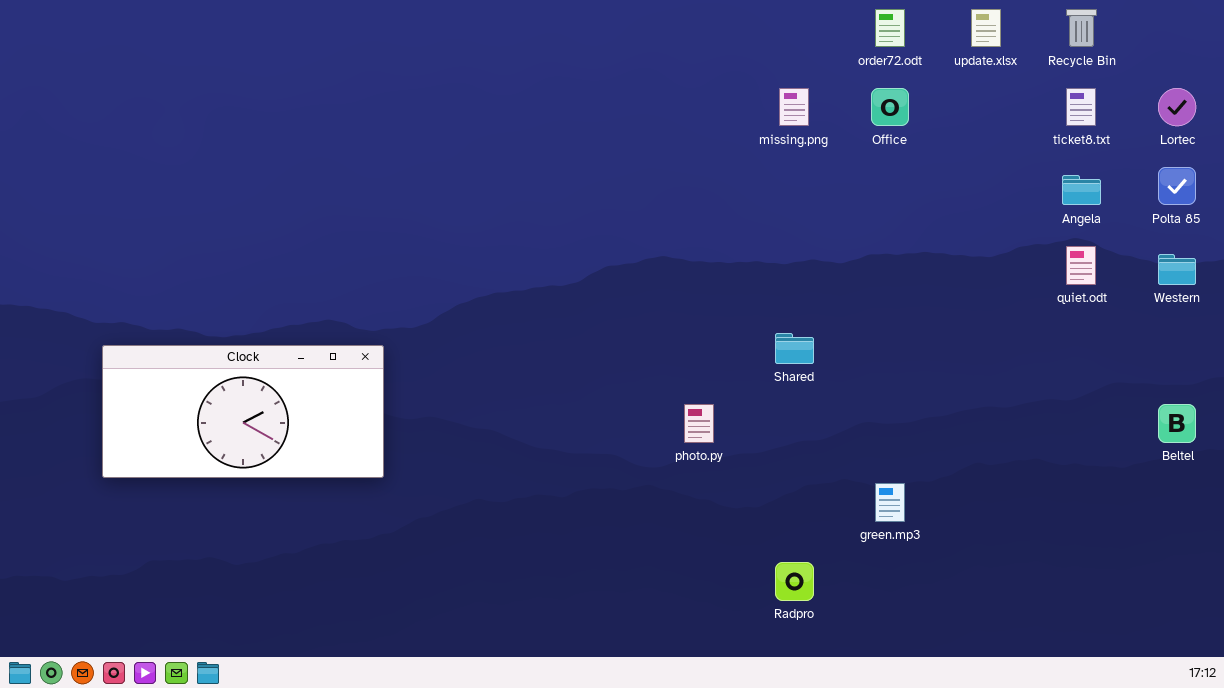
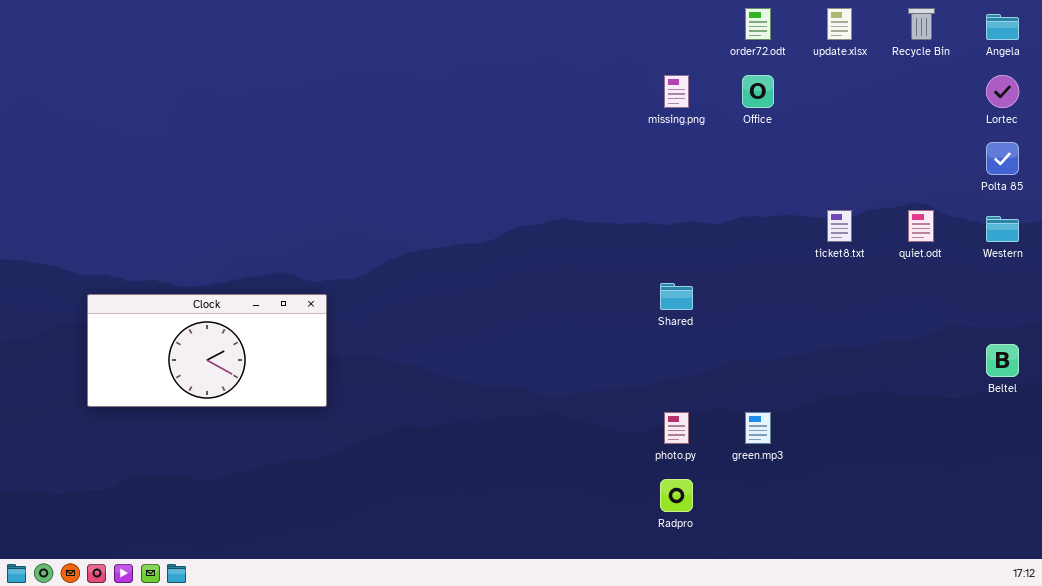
ticket8.txt: [1066,88,1096,126] -> [827,210,852,242], moved
Angela: [1062,175,1101,205] -> [986,14,1019,40], moved
photo.py: [684,404,714,443] -> [664,412,689,444], moved

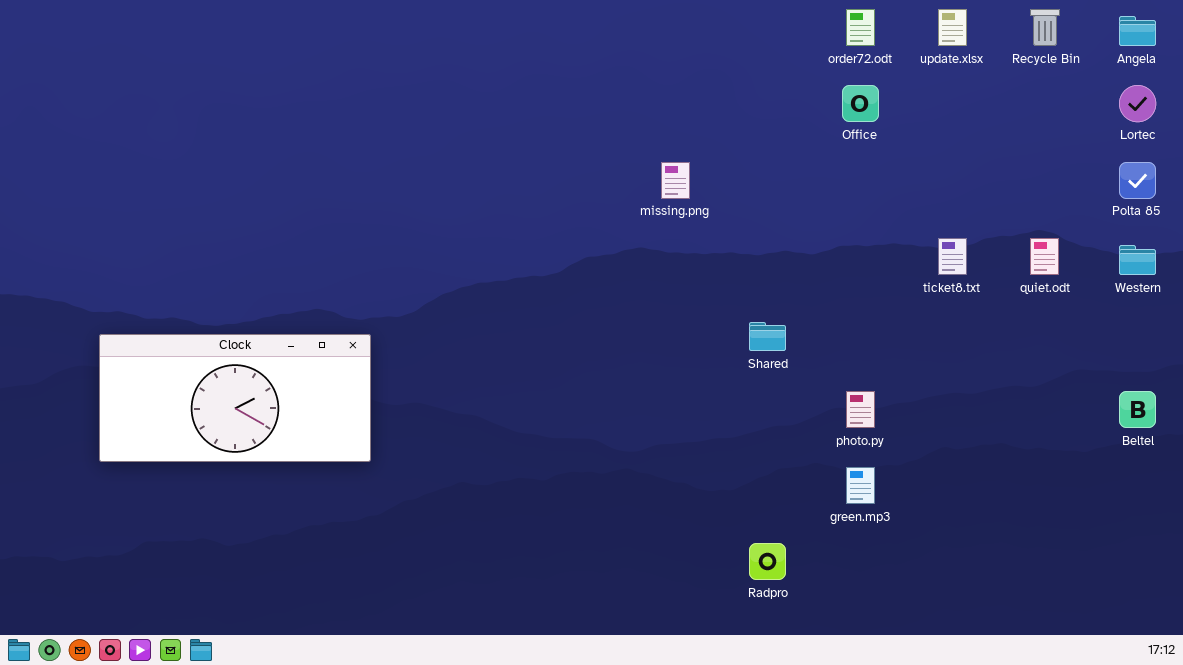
missing.png: [664,75,689,108] -> [661,162,690,199], moved
photo.py: [664,412,689,444] -> [846,391,875,428], moved

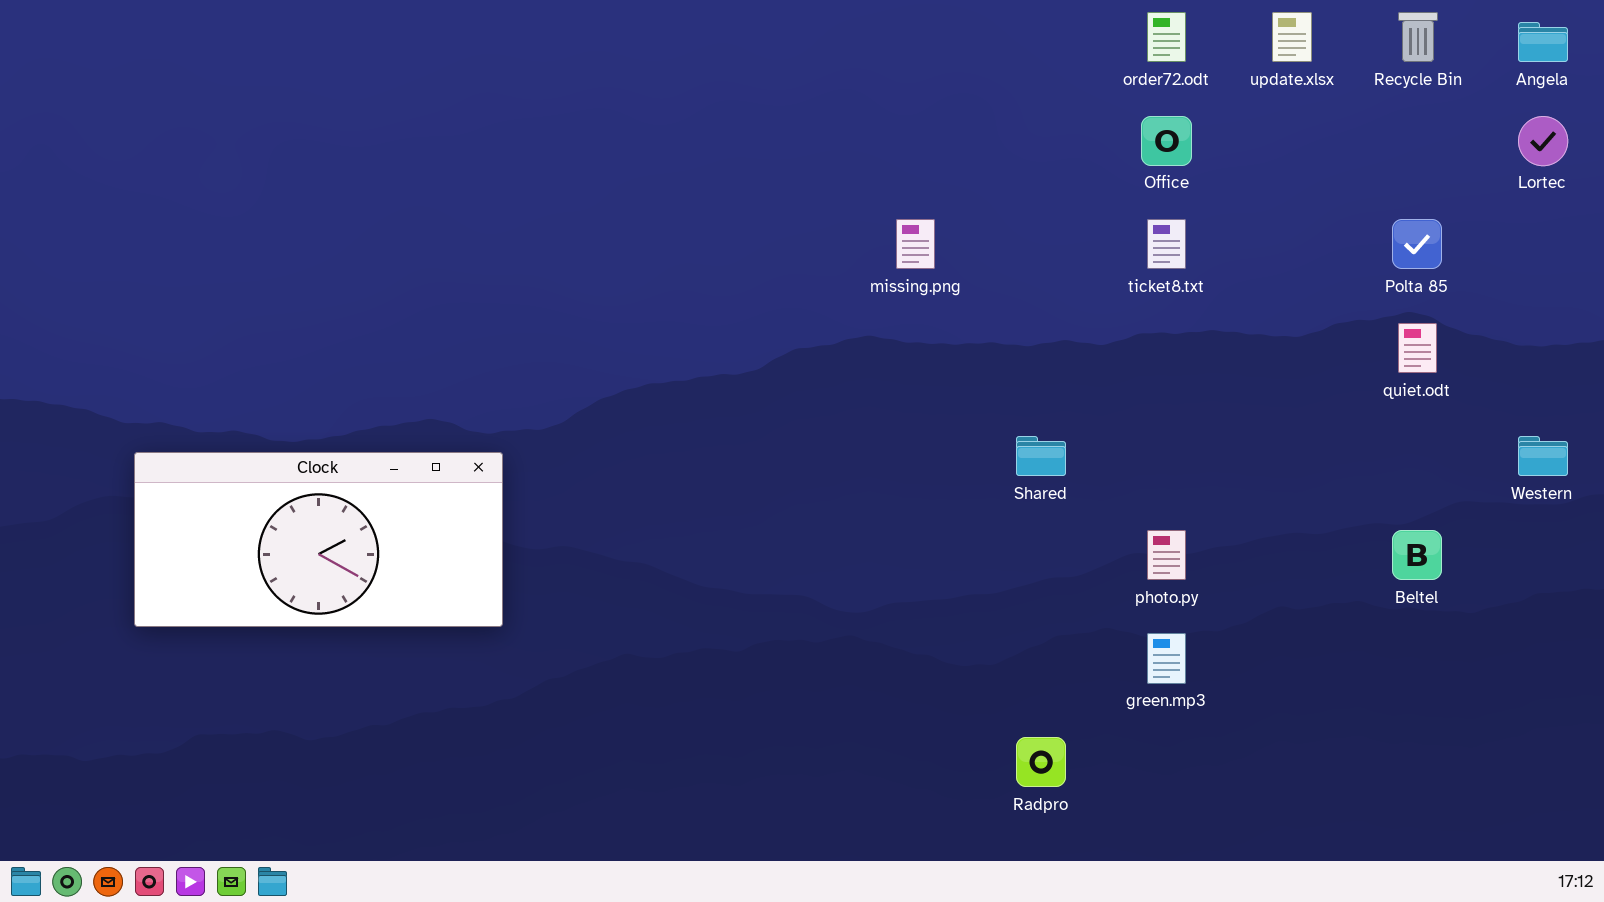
Polta 85: [1119,162,1156,199] -> [1392,219,1442,269], moved
ticket8.txt: [938,238,967,275] -> [1147,219,1186,269], moved
Western: [1119,245,1156,275] -> [1518,436,1568,476], moved
Beltel: [1119,391,1156,428] -> [1392,530,1442,580], moved

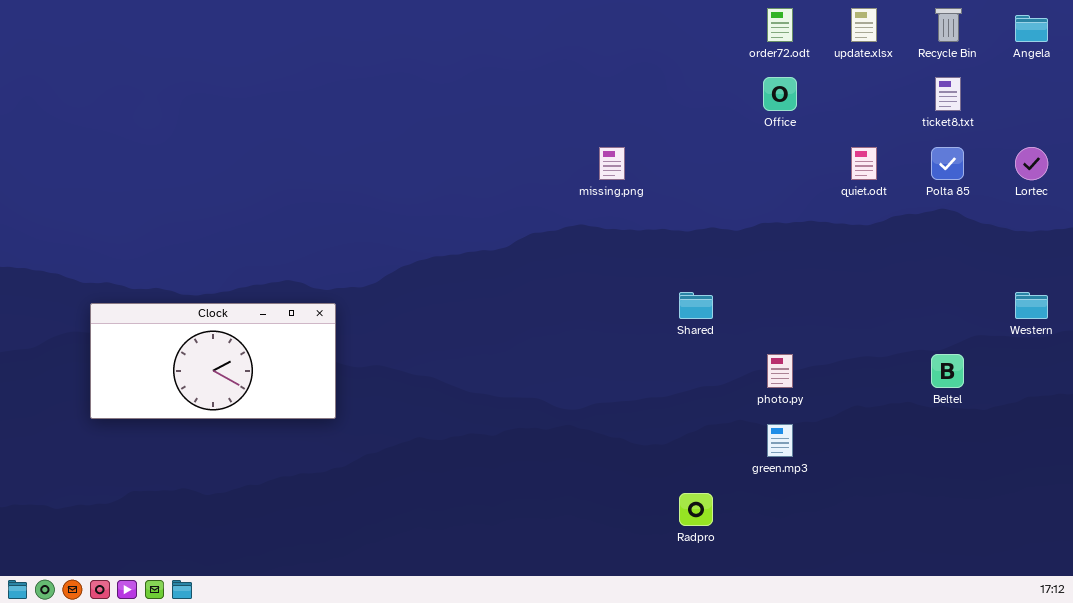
Lortec: [1518,116,1568,166] -> [1015,147,1048,180], moved
ticket8.txt: [1147,219,1186,269] -> [935,77,961,111], moved
quiet.odt: [1398,323,1437,373] -> [851,147,877,180], moved

